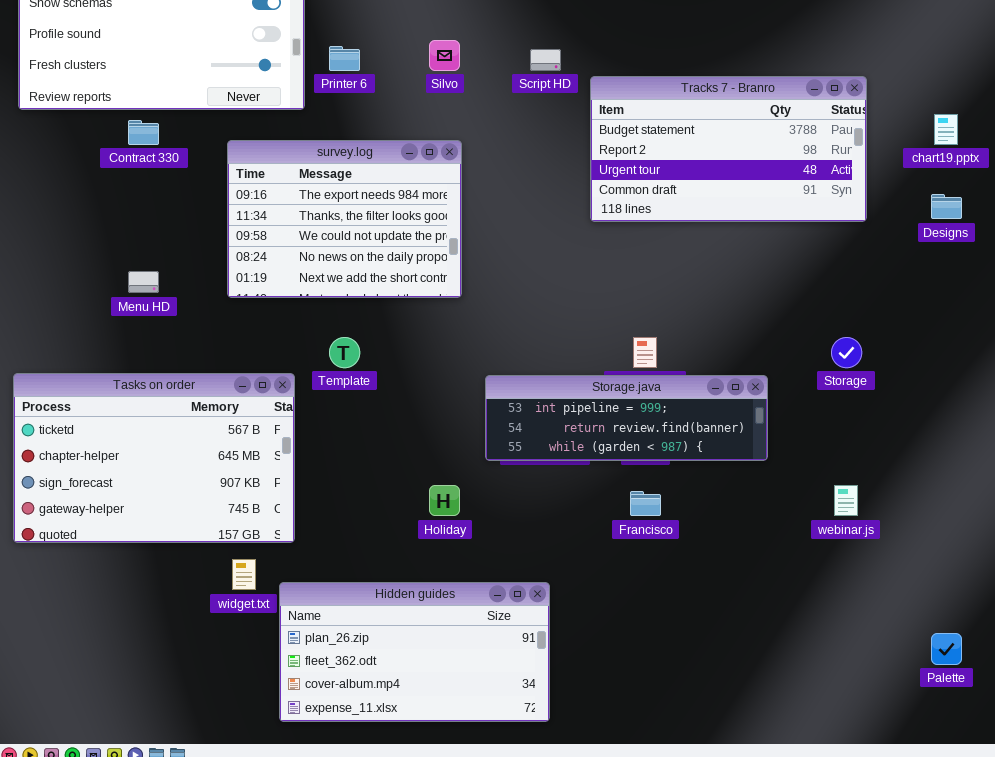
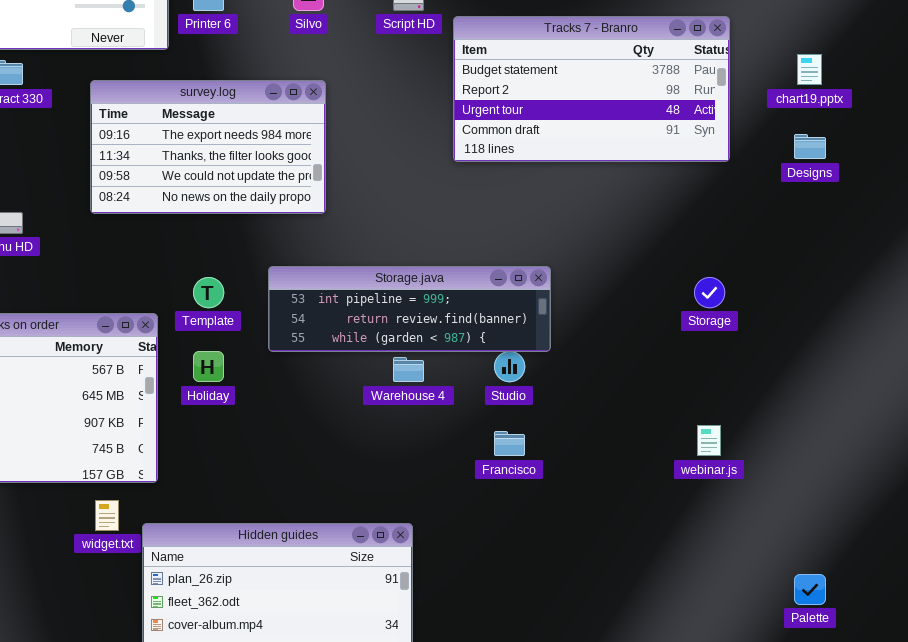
survey.log: [227,140,462,298] -> [90,80,326,214], resized
Storage.java: [485,375,768,461] -> [268,266,551,352], moved
Holiday: [429,485,460,516] -> [193,351,224,382], moved

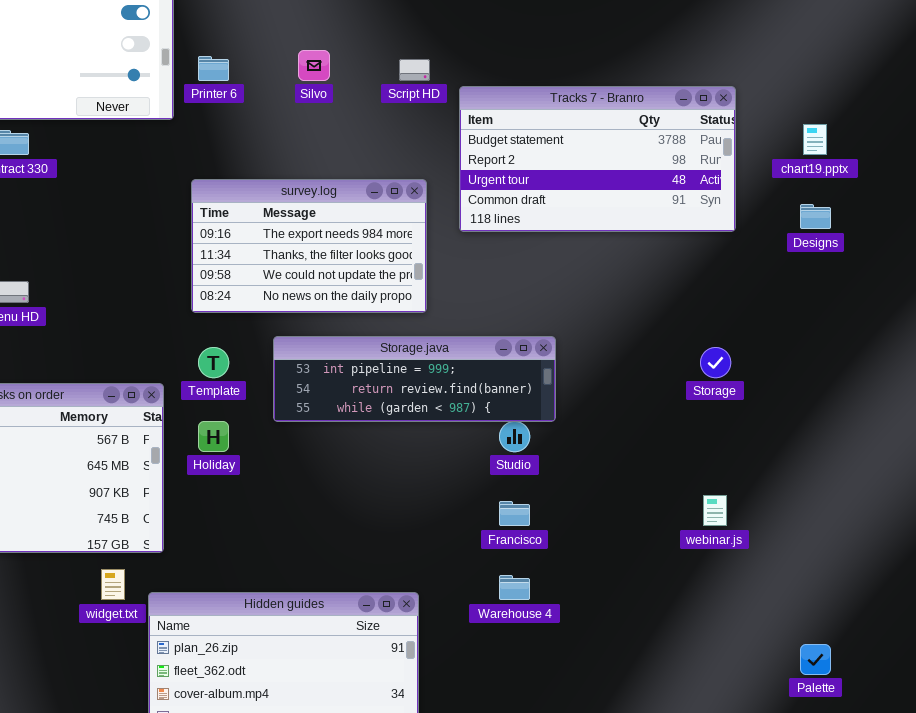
survey.log: [90,80,326,214] -> [191,179,427,313], moved
Warehouse 4: [393,357,424,382] -> [499,575,530,600], moved

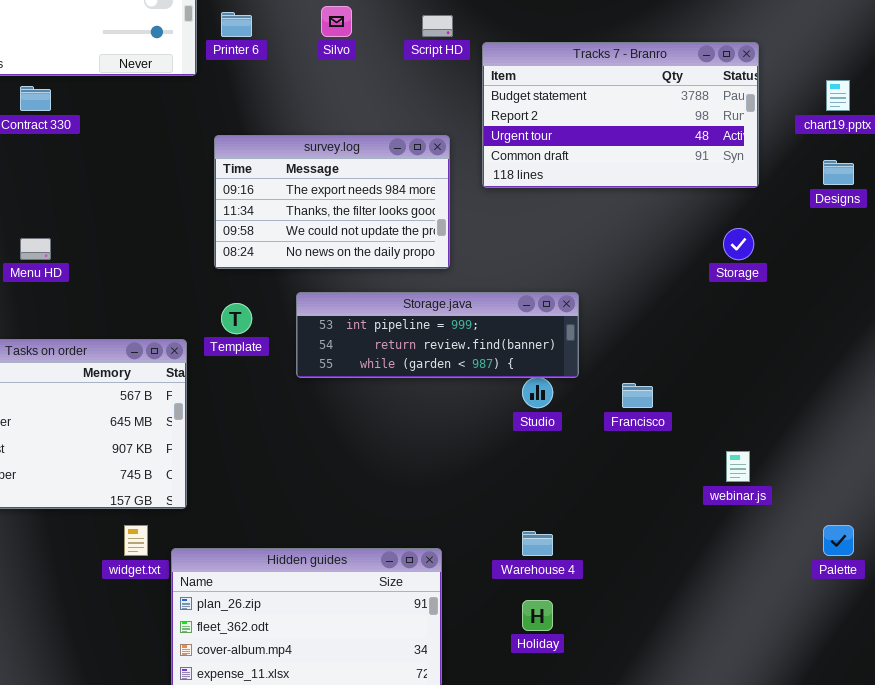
Storage: [700,347,731,378] -> [723,228,754,260], moved
Holiday: [198,421,229,452] -> [522,600,553,631], moved
Francisco: [499,501,530,526] -> [622,383,653,408], moved
Palette: [800,644,831,675] -> [823,525,854,556], moved

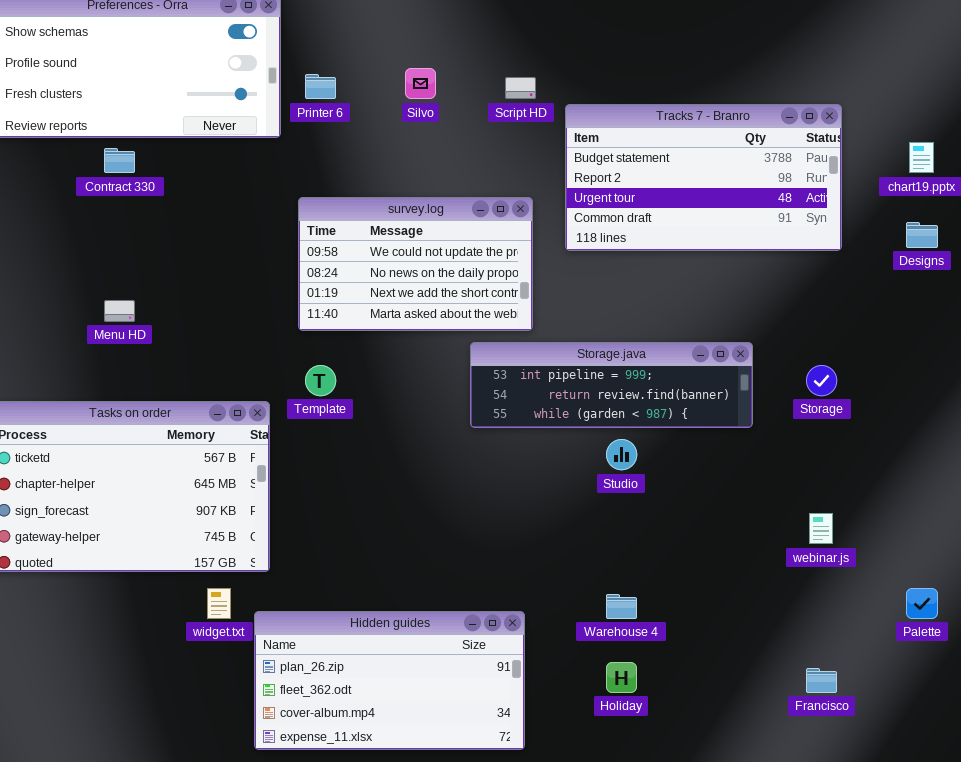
survey.log: [214,135,450,269] -> [298,197,533,331], scrolled down 2 rows
Storage: [723,228,754,260] -> [806,365,837,396], moved
Storage.java: [296,292,579,378] -> [470,342,753,428], moved
Francisco: [622,383,653,408] -> [806,668,837,693], moved

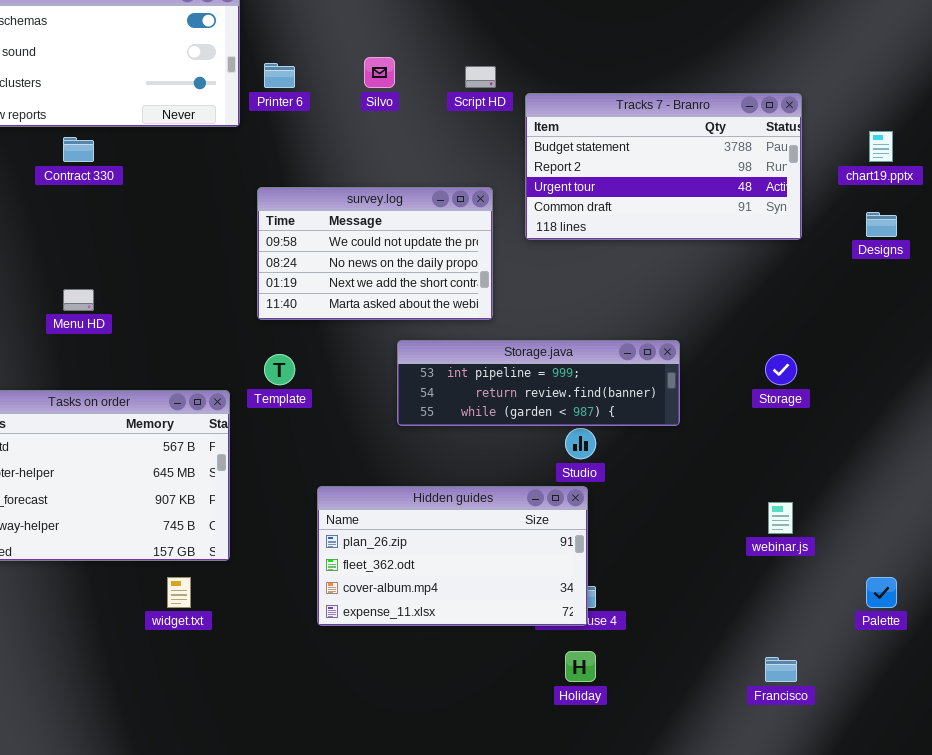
Storage.java: [470,342,753,428] -> [397,340,680,426], moved
Hidden guides: [254,611,525,750] -> [317,486,588,626], moved

